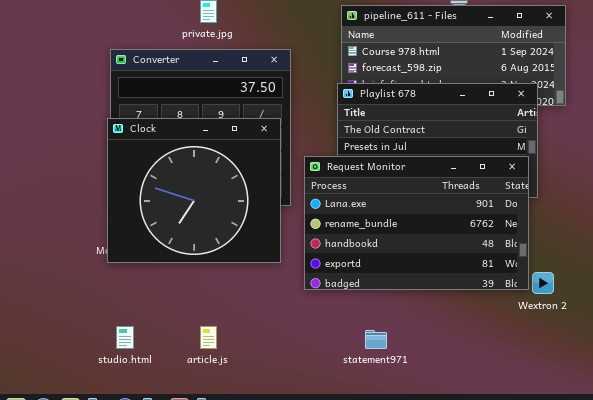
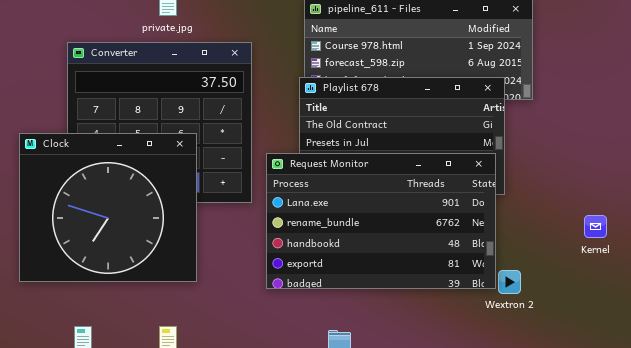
Clock: [107,118,281,263] -> [19,133,197,282], moved

